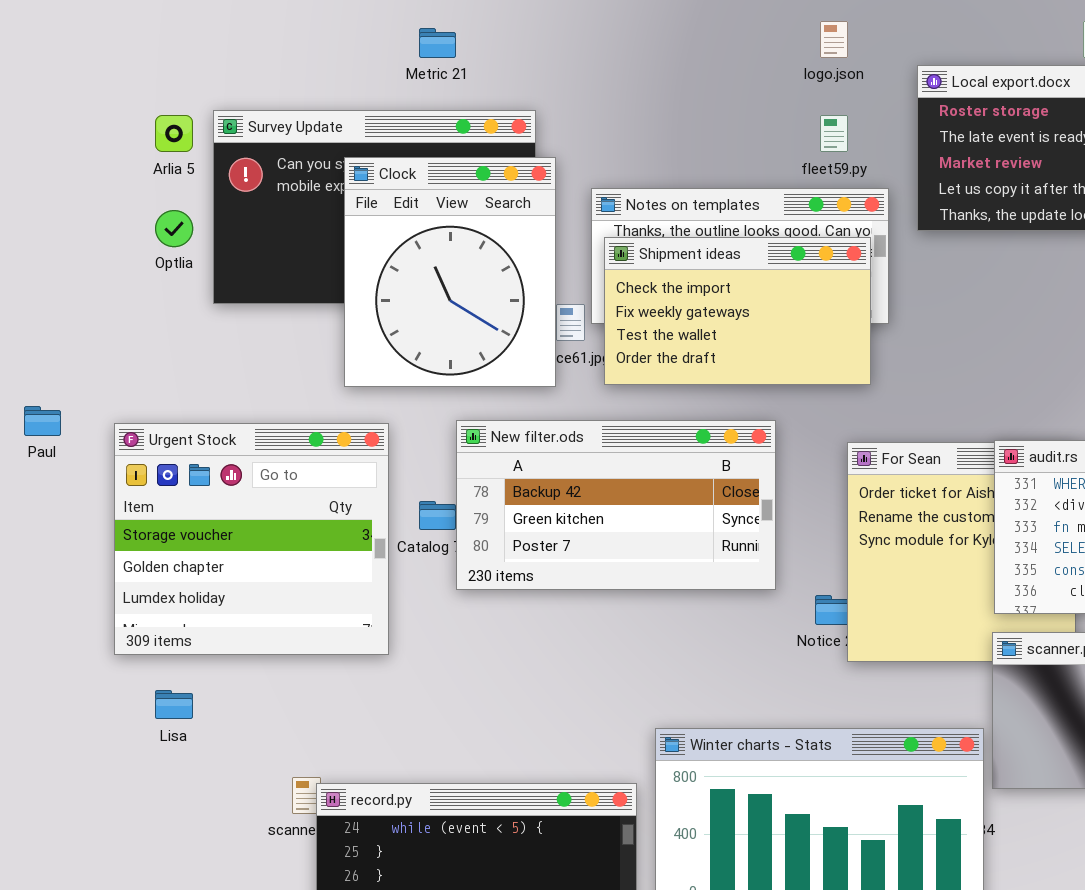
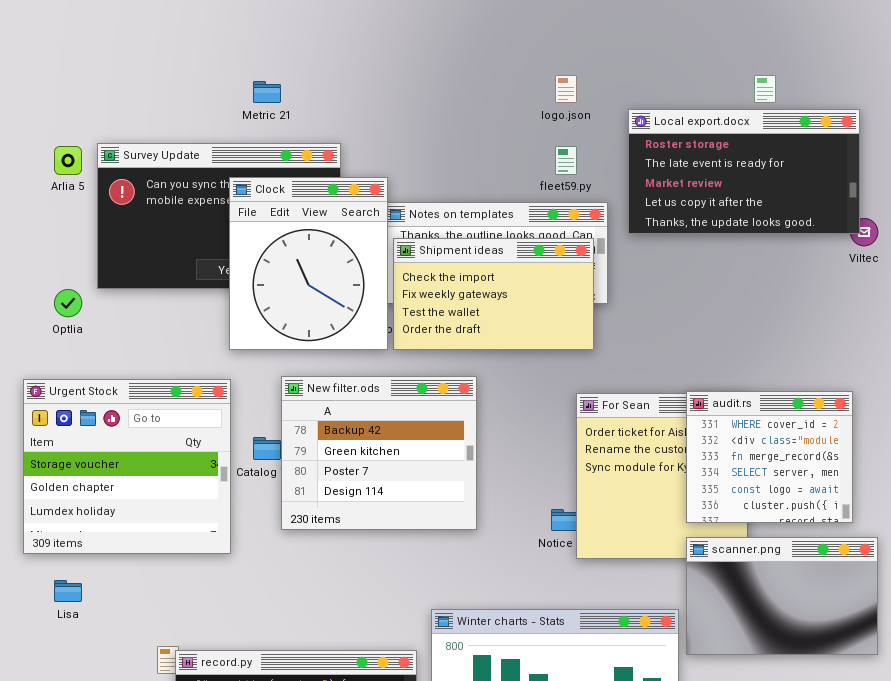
Clock: [344,157,556,387] -> [229,177,388,350], moved
Optlia: [155,210,193,247] -> [54,289,82,317], moved
New filter.ods: [456,420,776,590] -> [281,376,477,530], resized

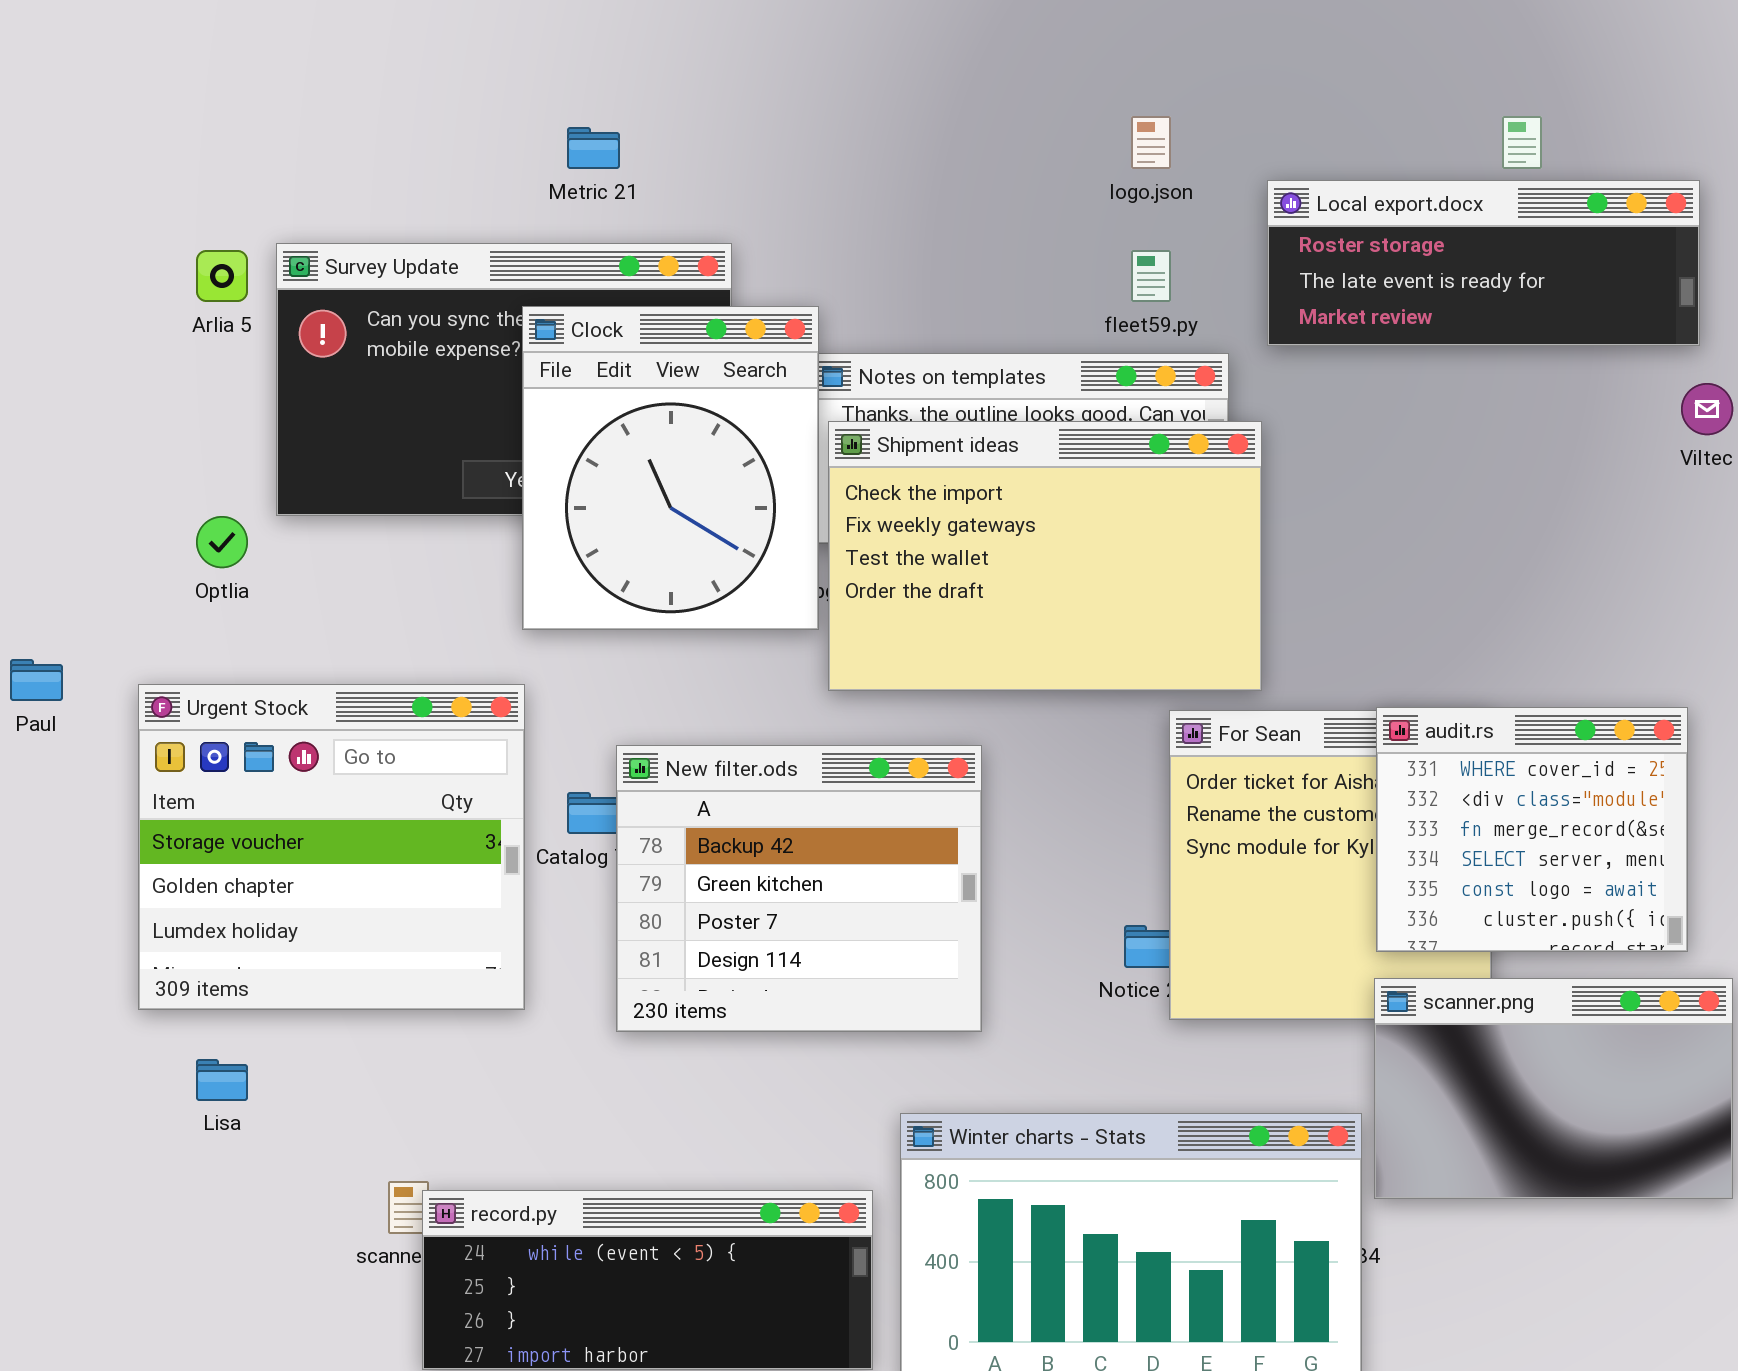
Local export.docx: [628,109,860,234] -> [1267,180,1700,346], resized
Shipment ideas: [393,238,594,350] -> [828,421,1262,691], resized
New filter.ods: [281,376,477,530] -> [616,745,982,1032], moved

